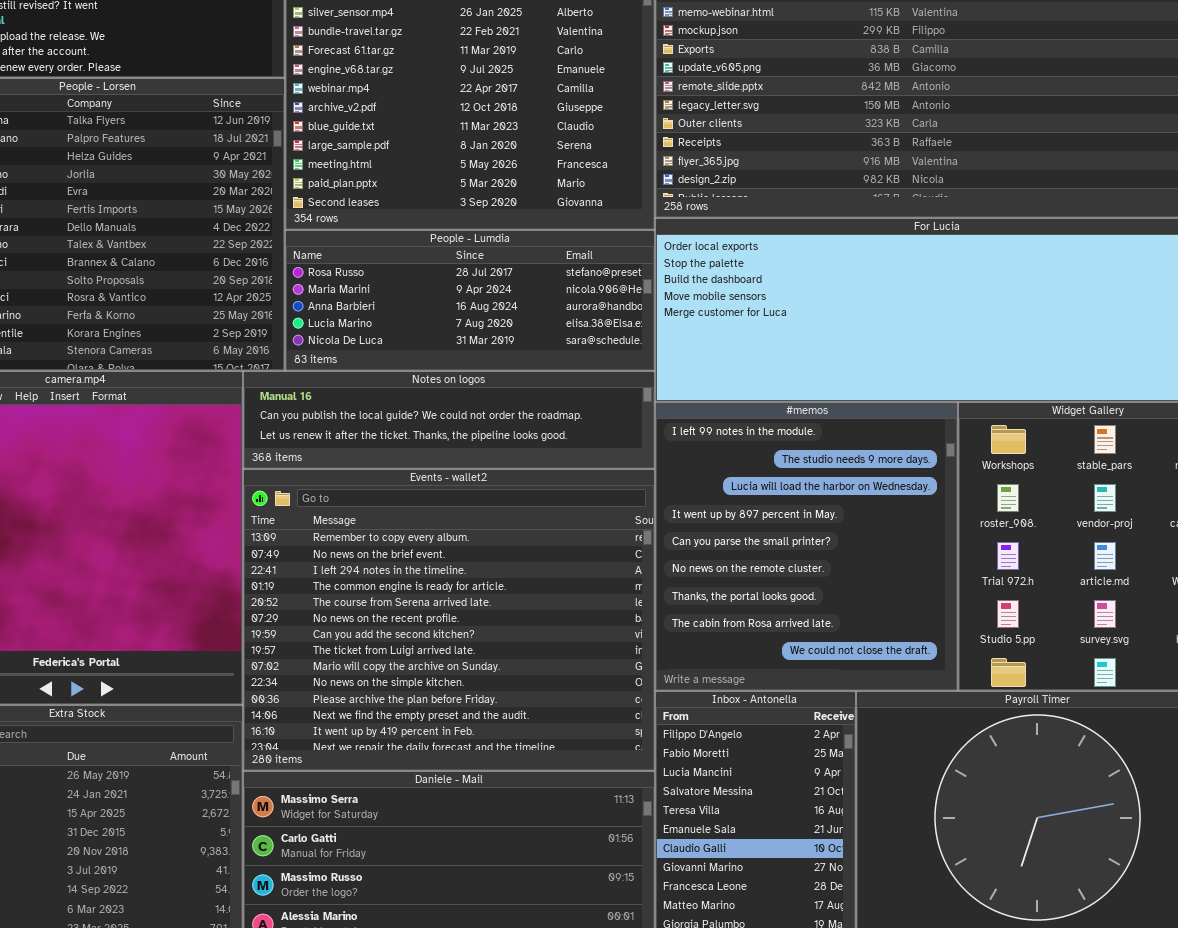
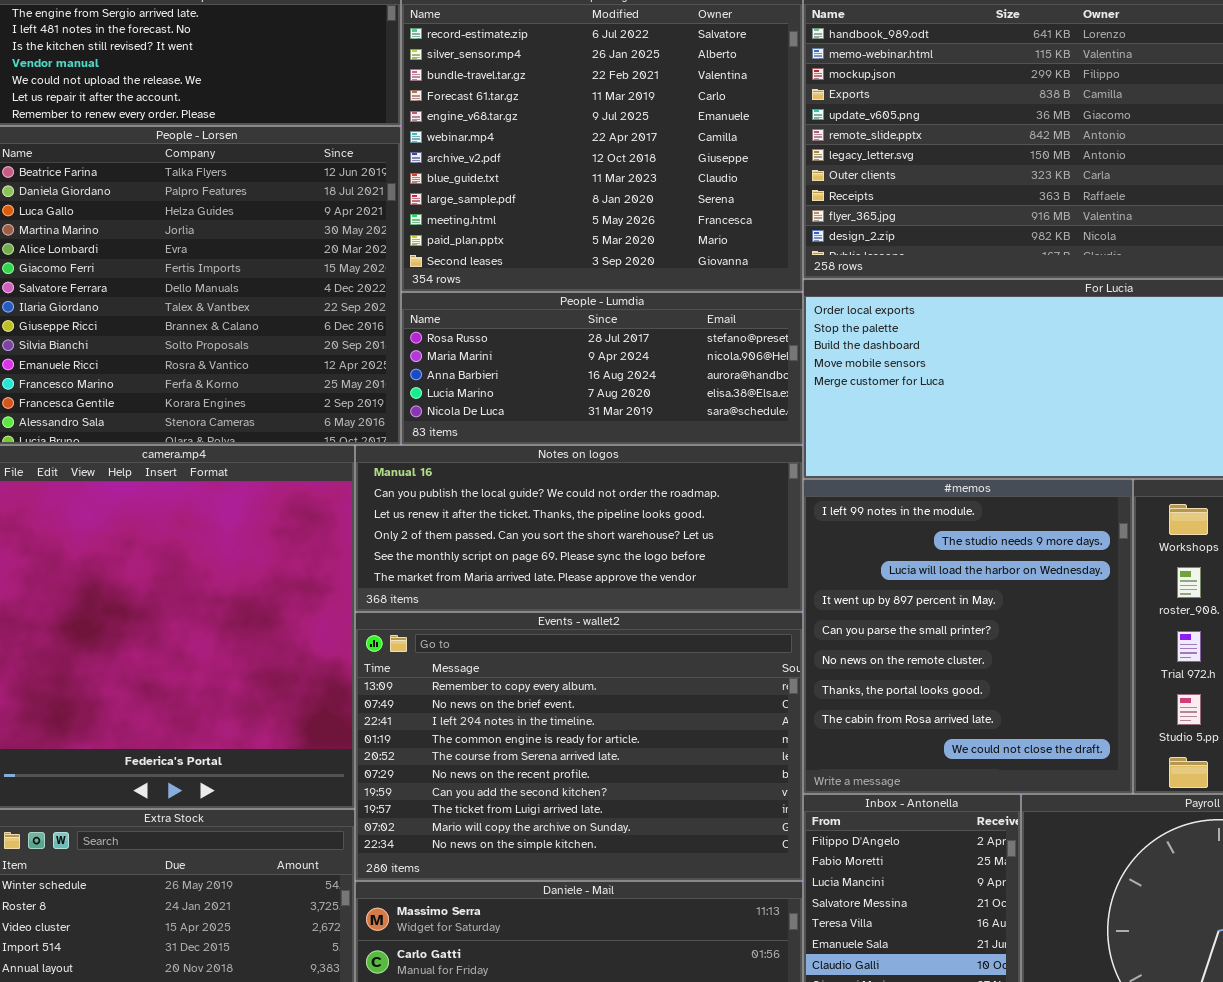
Notes on logos: [243,371,655,469] -> [355,445,803,612], resized
Events - wallet2: [243,469,655,771] -> [355,612,803,881], resized

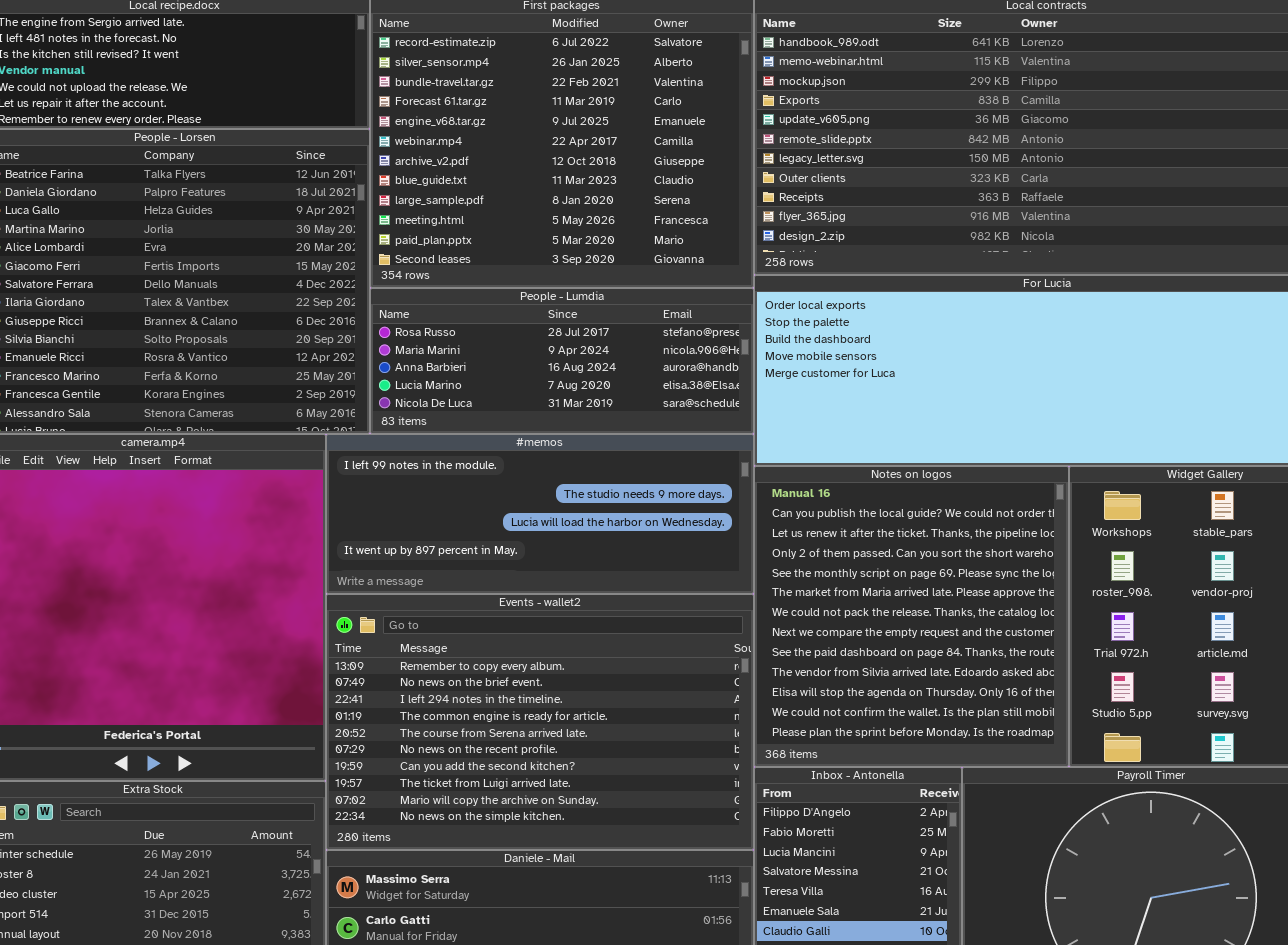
Notes on logos: [355,445,803,612] -> [754,466,1069,767], moved, resized
#memos: [803,479,1133,794] -> [326,434,754,594], moved, resized

